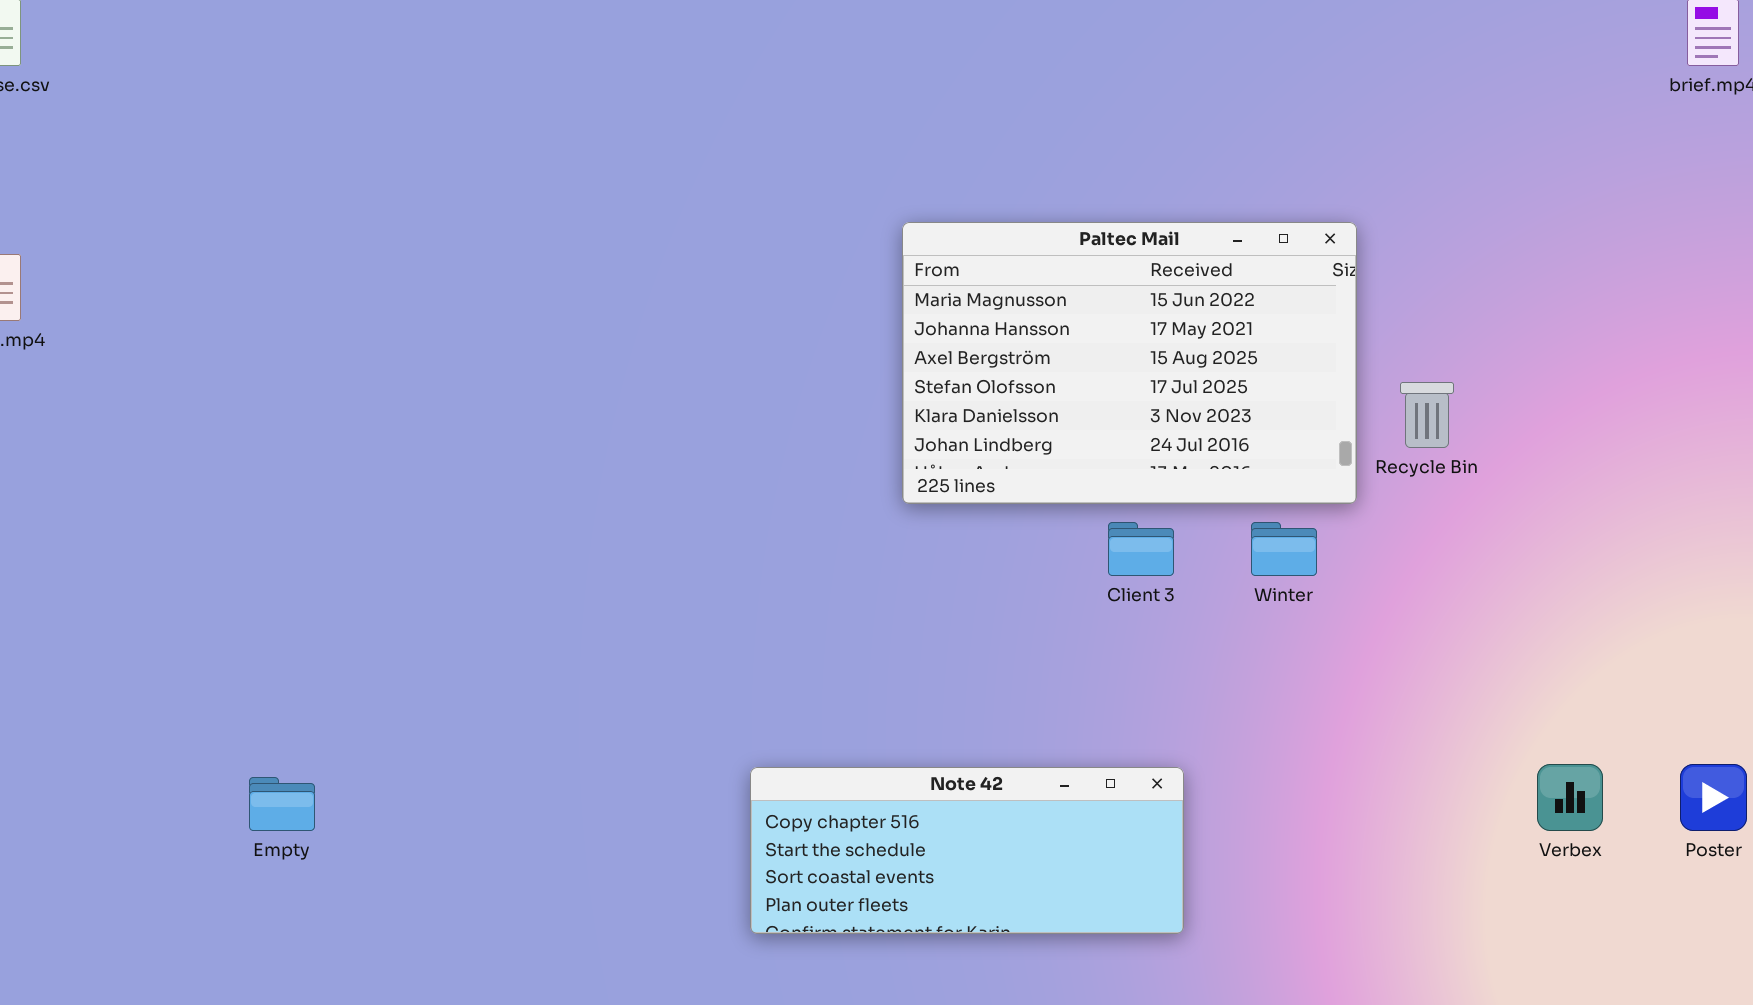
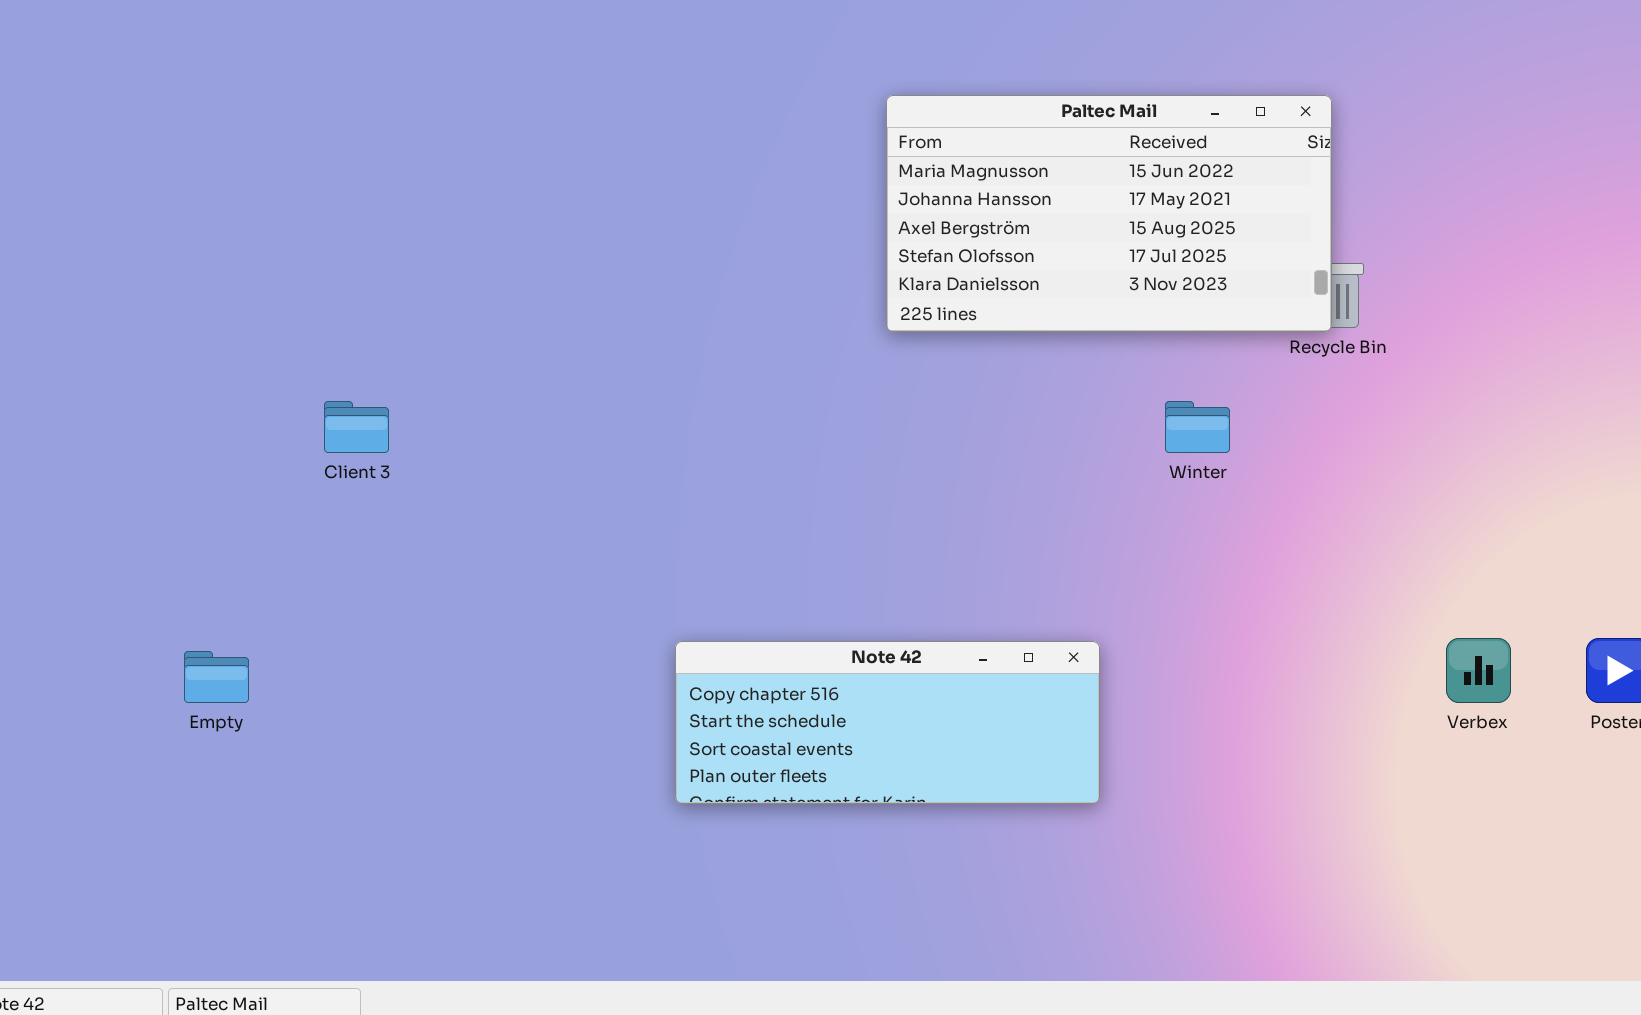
Paltec Mail: [902,222,1357,504] -> [886,95,1332,332], moved, resized
Client 3: [1108,522,1174,576] -> [324,401,389,453], moved

